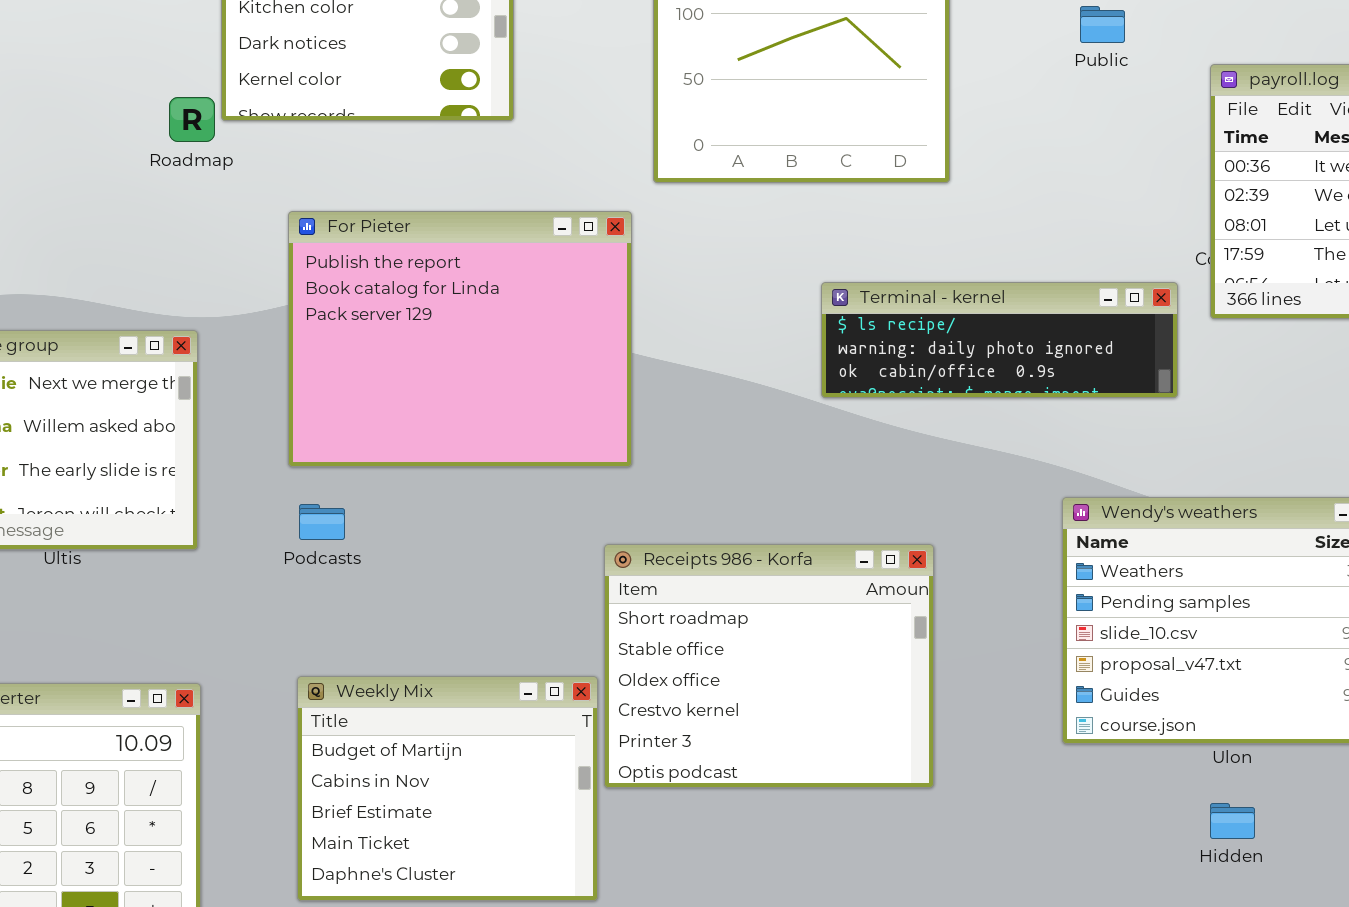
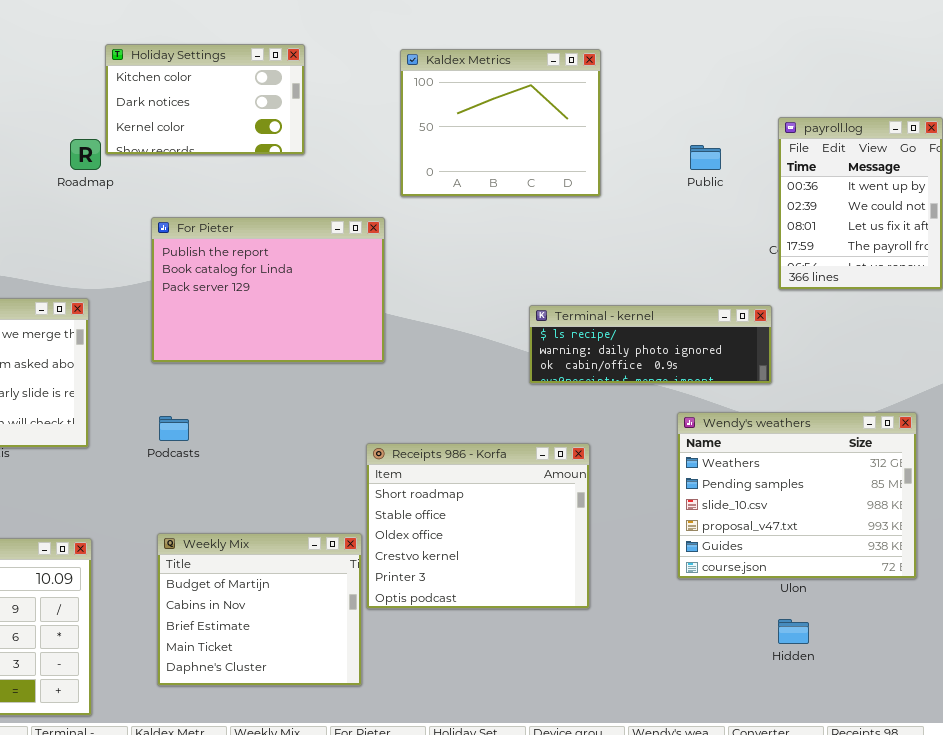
Public: [1080,6,1125,43] -> [690,145,721,170], moved
For Pieter: [288,211,632,467] -> [151,217,385,363], resized
Terminal - kernel: [821,282,1178,398] -> [529,305,772,384], moved

